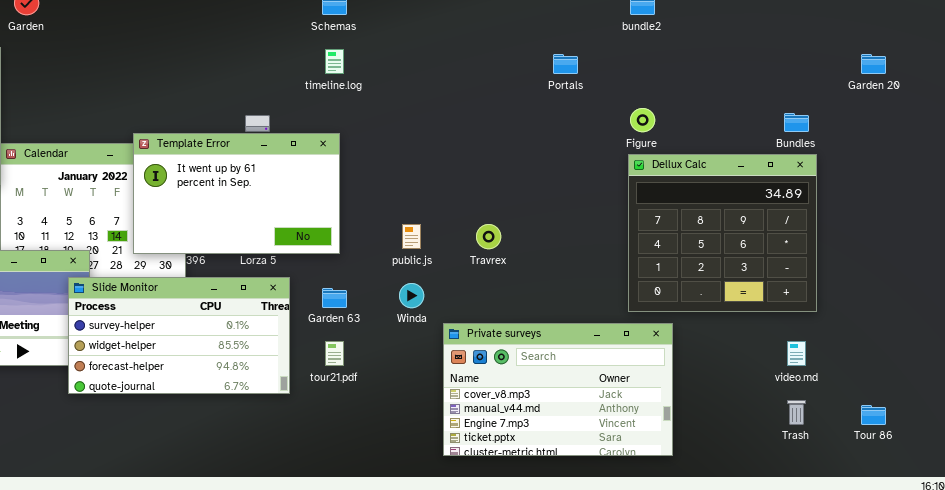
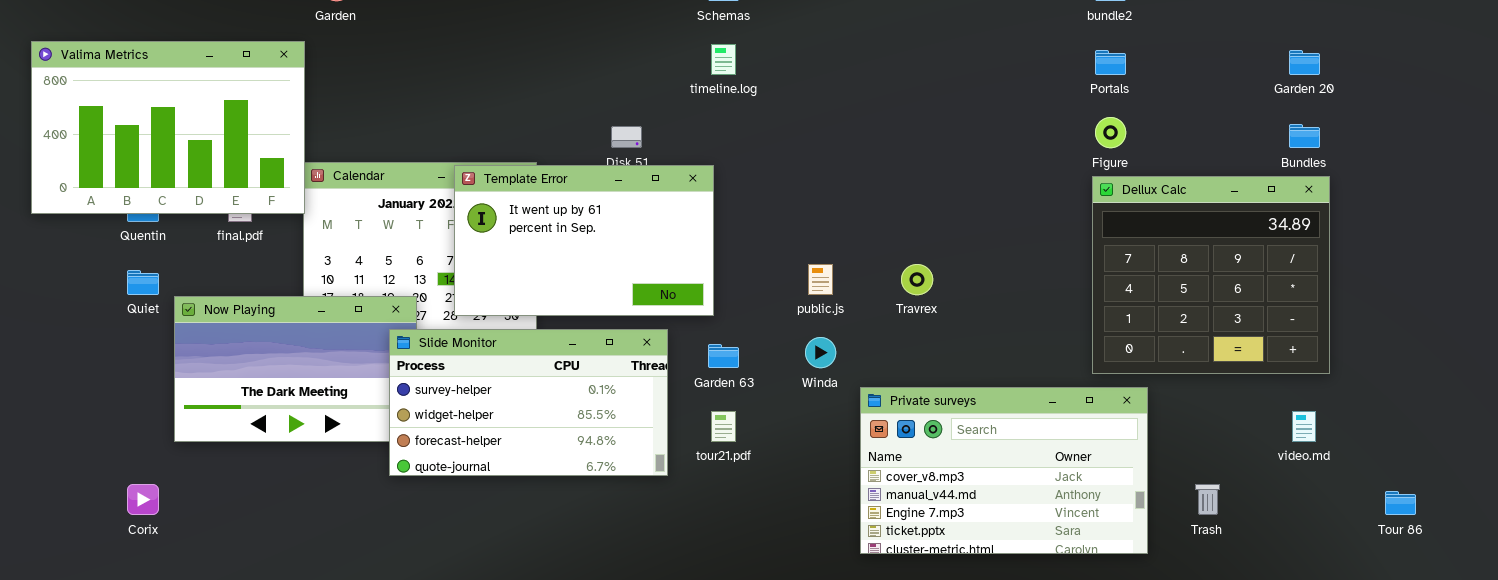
Portals: [553,54,578,74] -> [1095,50,1126,75], moved
Garden 20: [861,54,886,74] -> [1289,50,1320,75], moved
Template Error: [133,133,340,254] -> [454,165,714,316], moved
Trash: [787,400,806,425] -> [1195,484,1220,515], moved

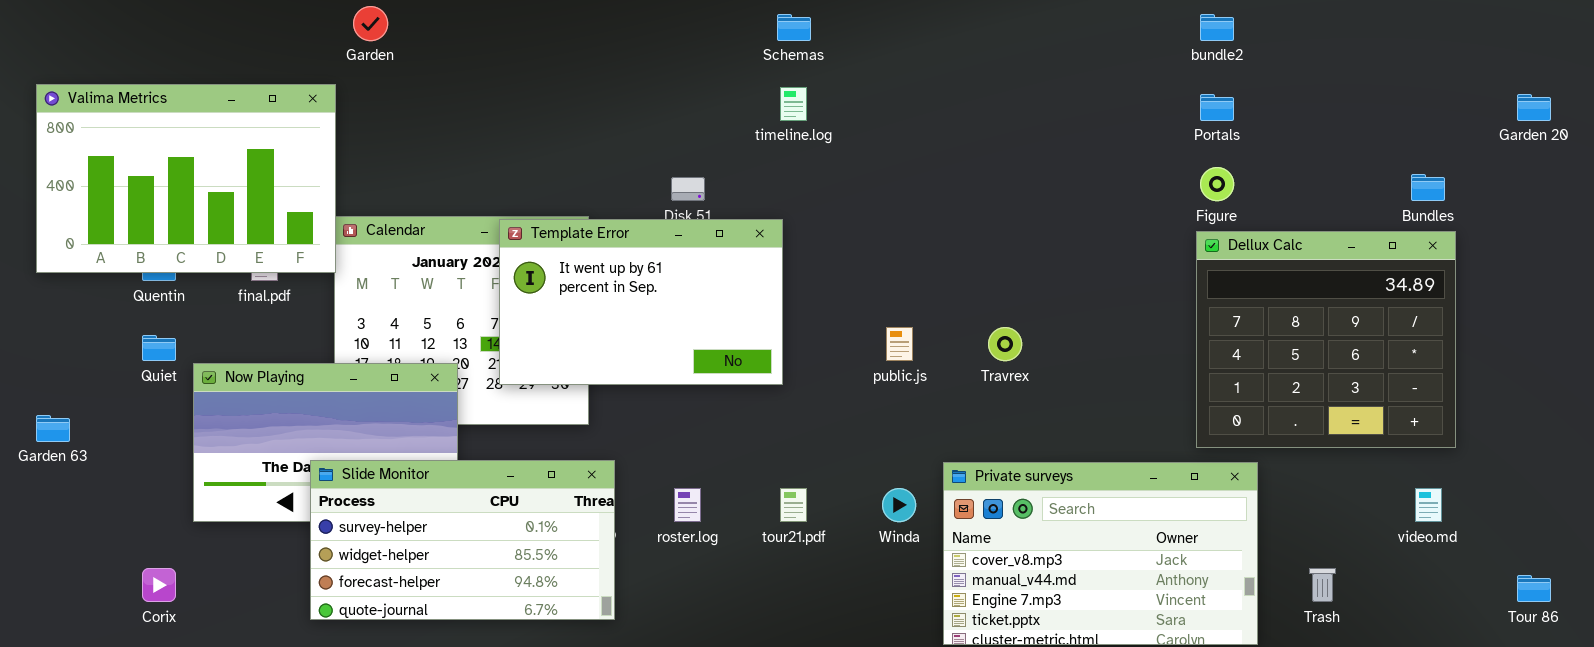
Garden 20: [1289,50,1320,75] -> [1517,94,1551,121], moved
Slide Monitor: [389,329,668,476] -> [310,460,615,620], moved
Winda: [805,337,836,368] -> [882,488,916,522], moved
Garden 63: [708,344,739,368] -> [36,415,70,442], moved

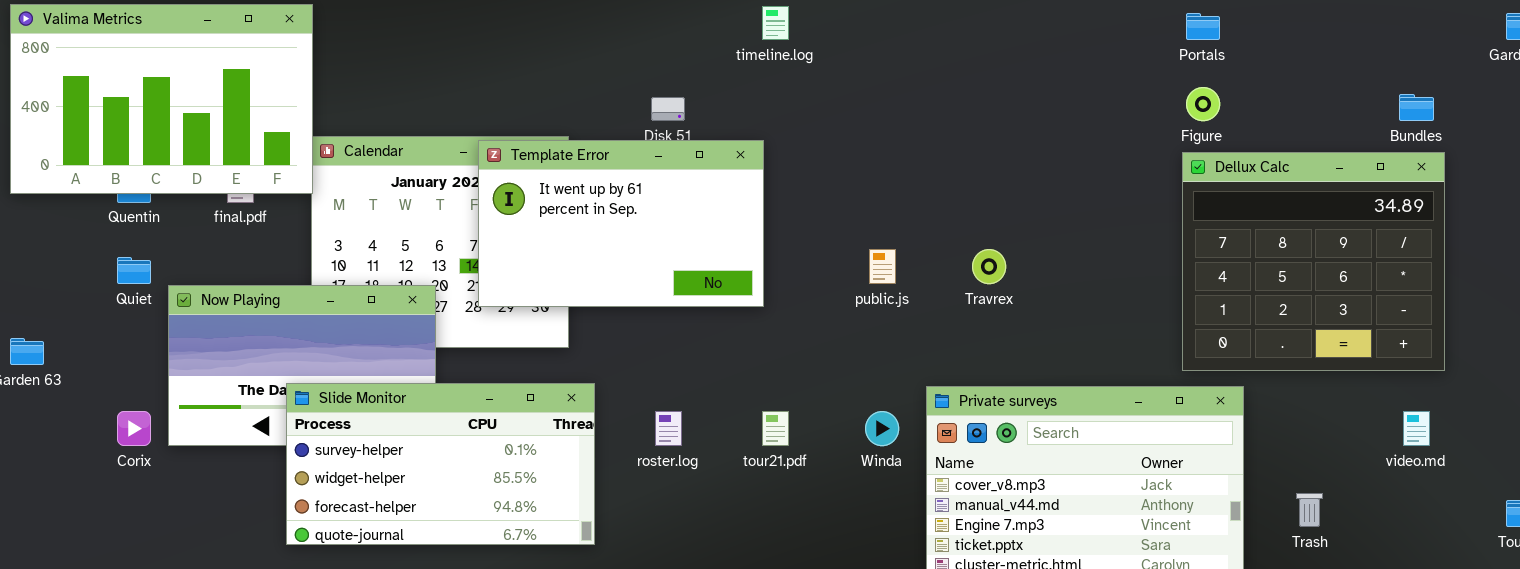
Corix: [142,568,176,602] -> [117,411,151,446], moved

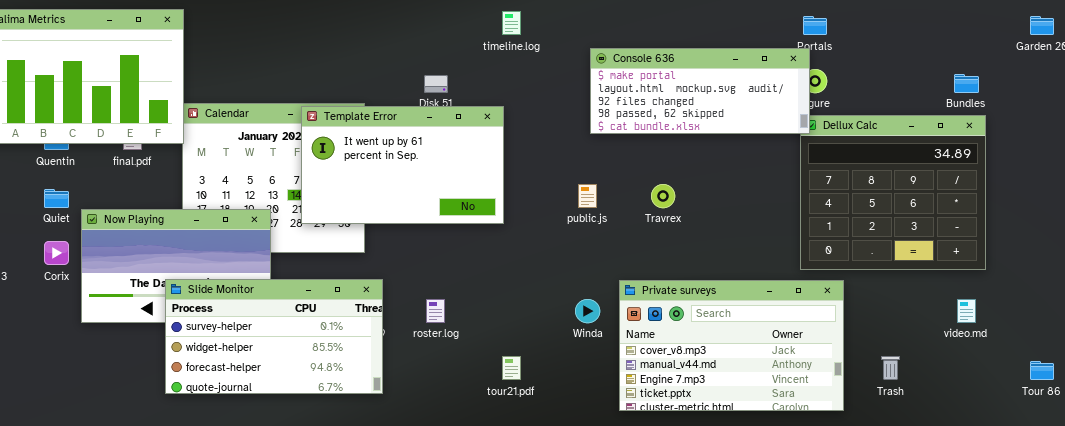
Console 636: none -> [590,48,810,134], opened
Corix: [117,411,151,446] -> [44,241,69,265], moved
tour21.pdf: [762,411,789,446] -> [502,356,521,380], moved

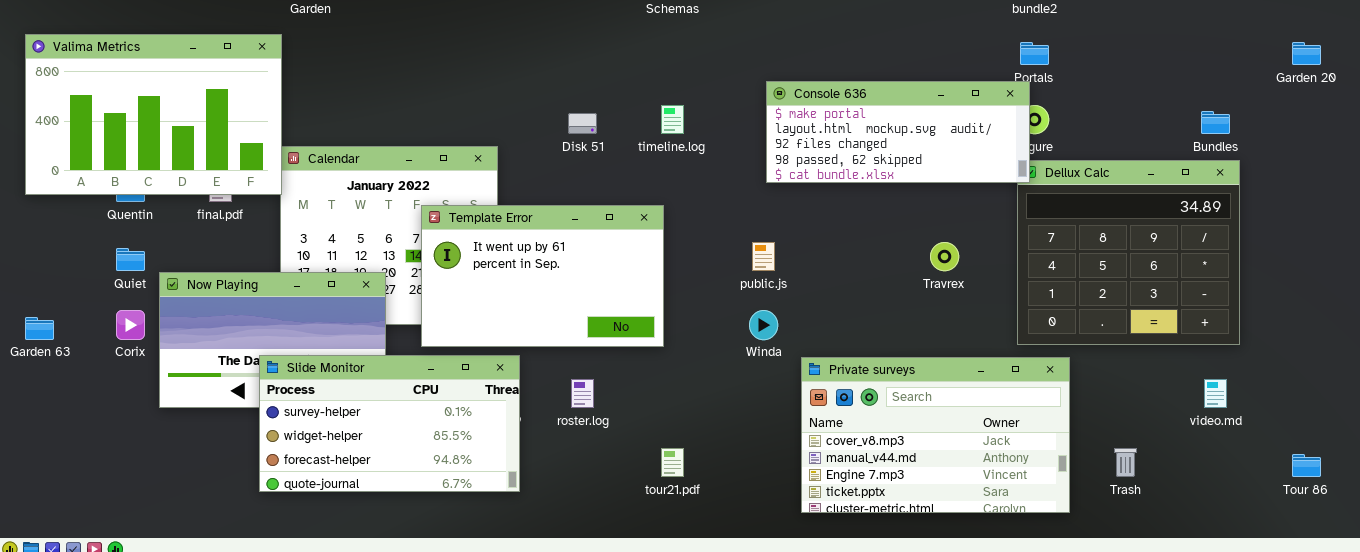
timeline.log: [502,11,521,35] -> [661,105,684,134], moved
Template Error: [301,106,504,224] -> [421,205,664,347], moved
Travrex: [651,184,675,208] -> [930,242,959,271], moved
Winda: [575,299,600,323] -> [749,310,778,340], moved

